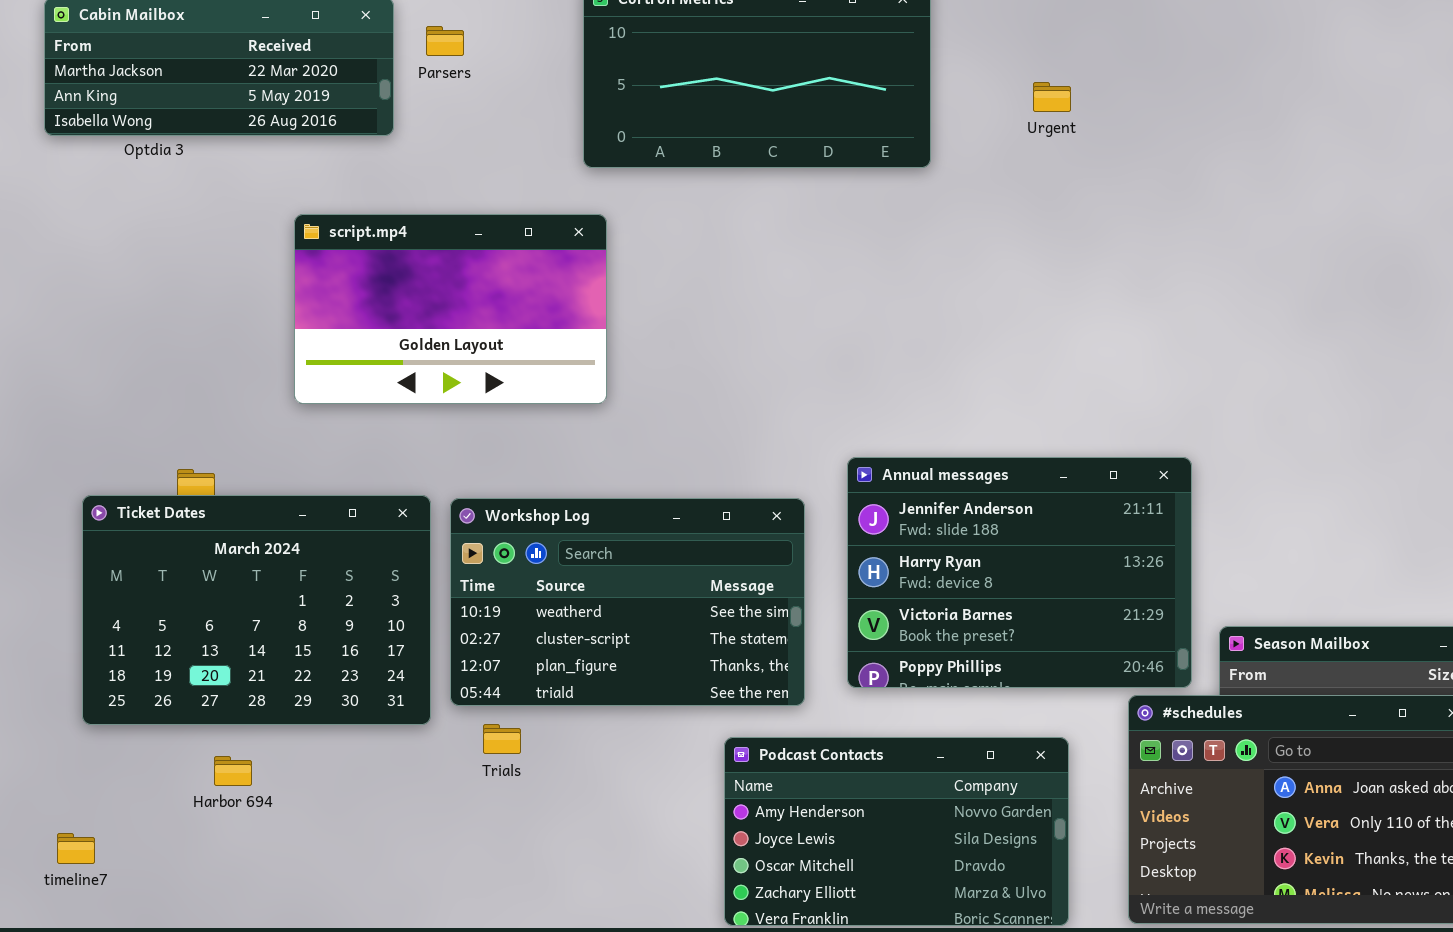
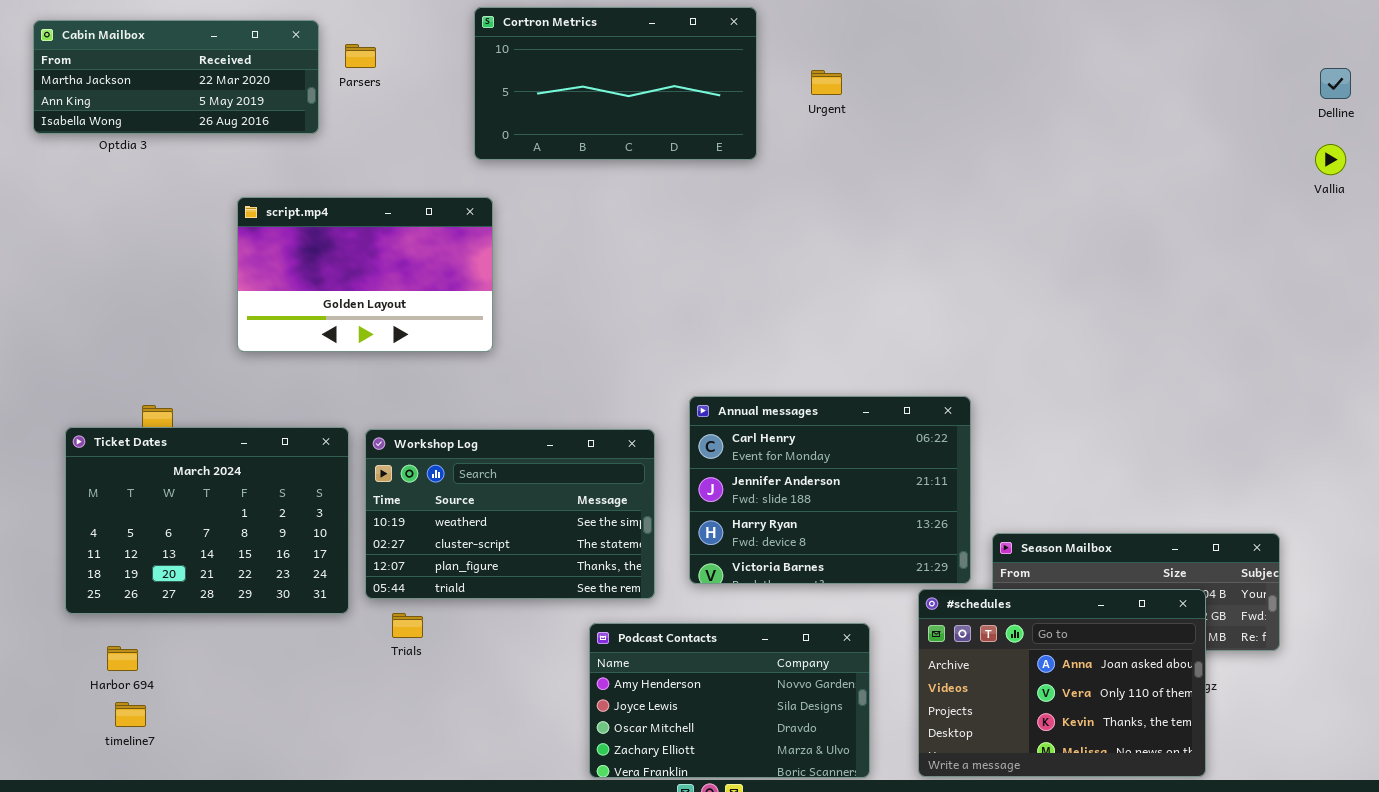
Urgent: [1033,82,1071,112] -> [811,70,842,95], moved
Annual messages: [847,457,1192,688] -> [689,396,971,584], scrolled up 1 row
Harbor 694: [214,756,252,786] -> [107,646,138,671], moved
timeline7: [57,833,95,864] -> [115,702,146,727], moved

